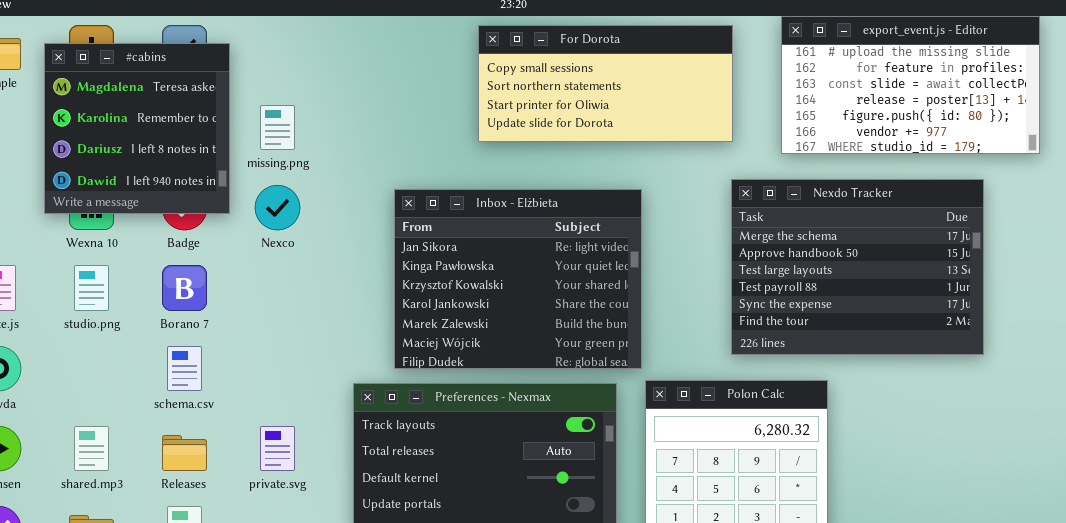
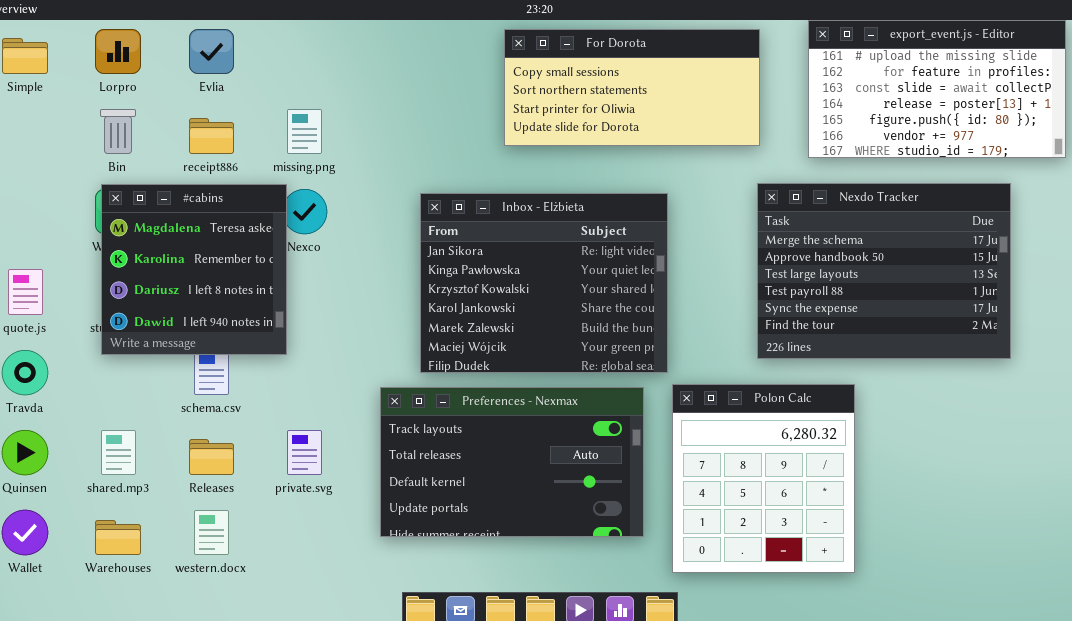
#cabins: [44,43,230,214] -> [101,184,287,355], moved

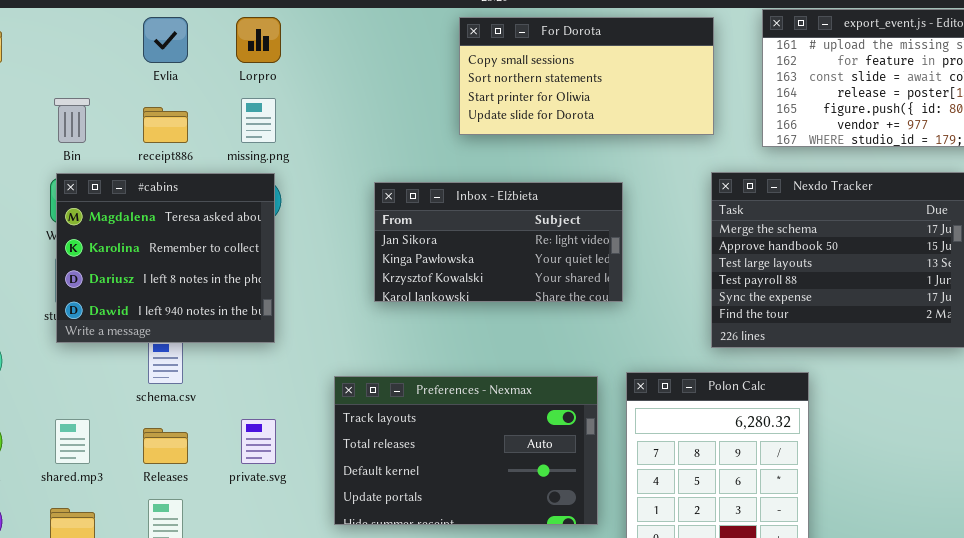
Lorpro: [95,29,141,74] -> [236,17,281,63], moved
#cabins: [101,184,287,355] -> [56,173,275,343], resized
Inbox - Elżbieta: [420,193,668,373] -> [374,182,623,302], resized

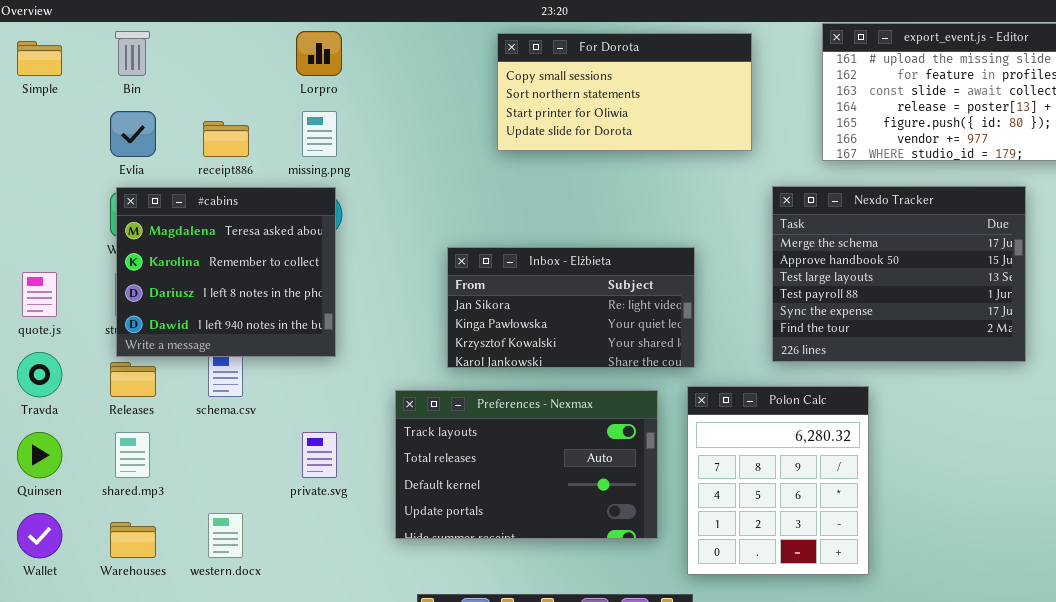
Evlia: [143,17,188,63] -> [110,111,156,157], moved
For Dorota: [459,17,714,135] -> [497,33,752,151], moved
Bin: [54,98,90,143] -> [115,31,150,76], moved
Inbox - Elżbieta: [374,182,623,302] -> [447,247,695,368], moved
Releases: [143,428,188,464] -> [110,362,156,397], moved

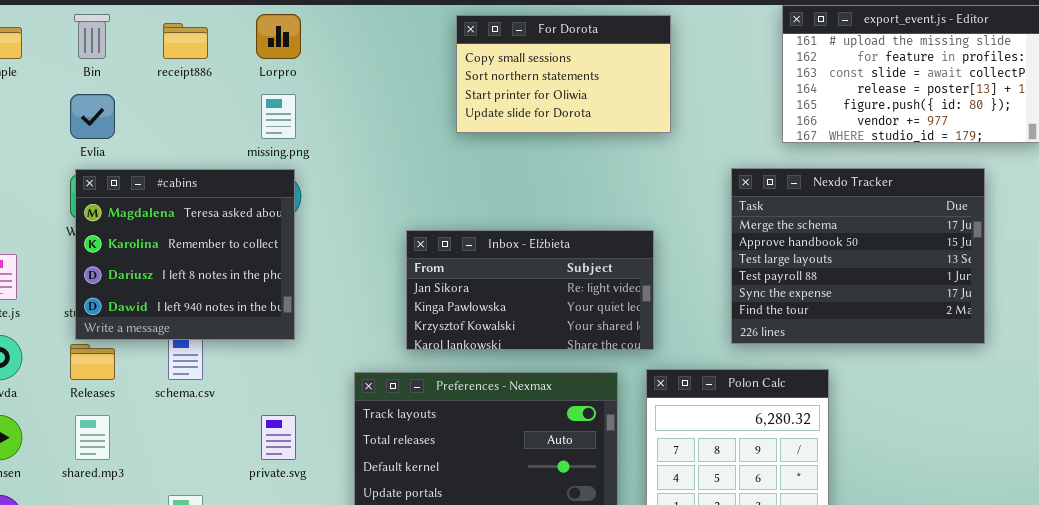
For Dorota: [497,33,752,151] -> [456,15,671,133], resized
receipt886: [203,121,249,157] -> [163,23,208,59], moved

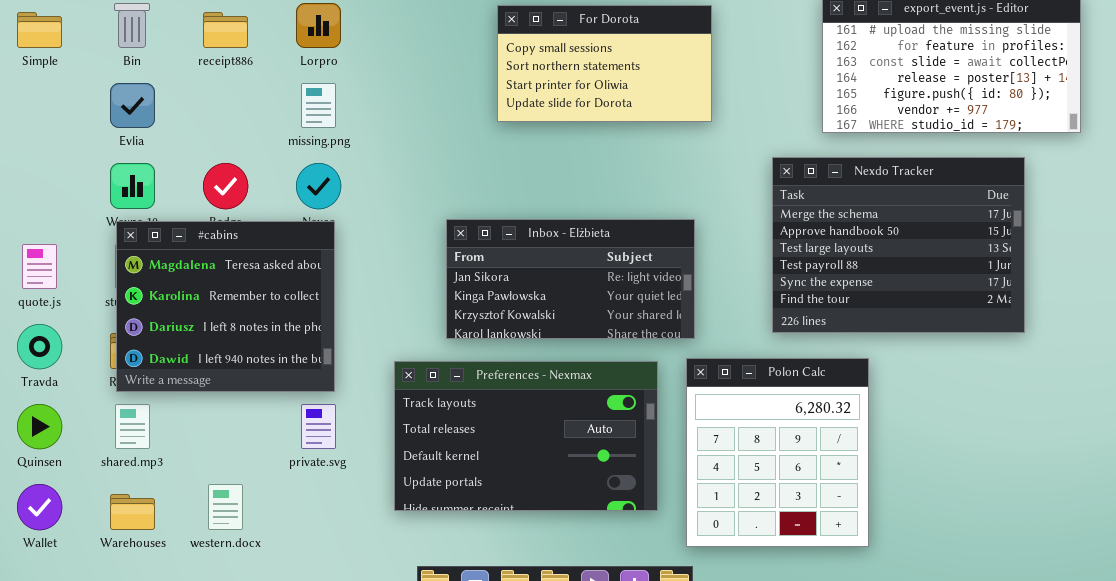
#cabins: [75,169,295,340] -> [116,221,335,392], moved

